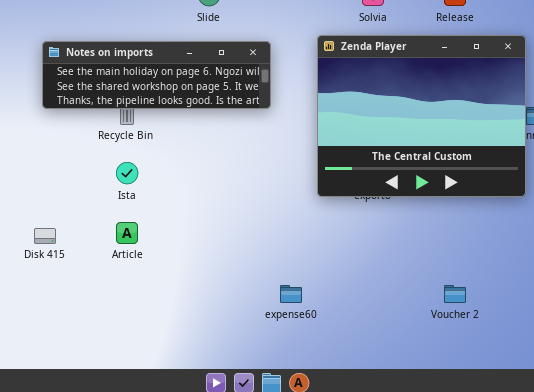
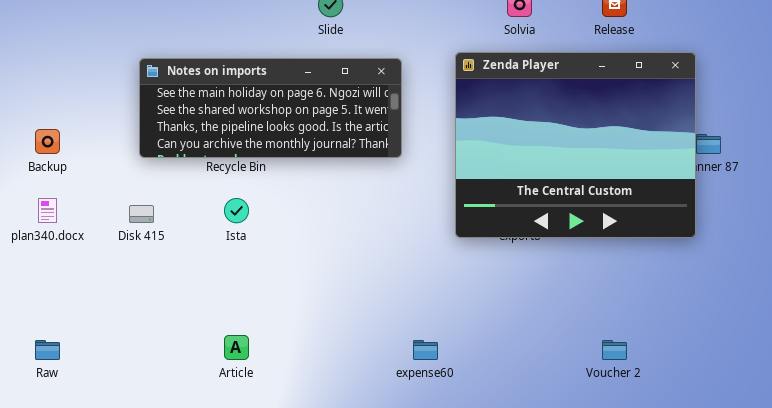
Notes on imports: [42,41,271,109] -> [139,58,402,158], resized
Article: [116,222,138,244] -> [224,335,249,360], moved
Disk 415: [34,228,56,244] -> [129,205,154,223], moved

